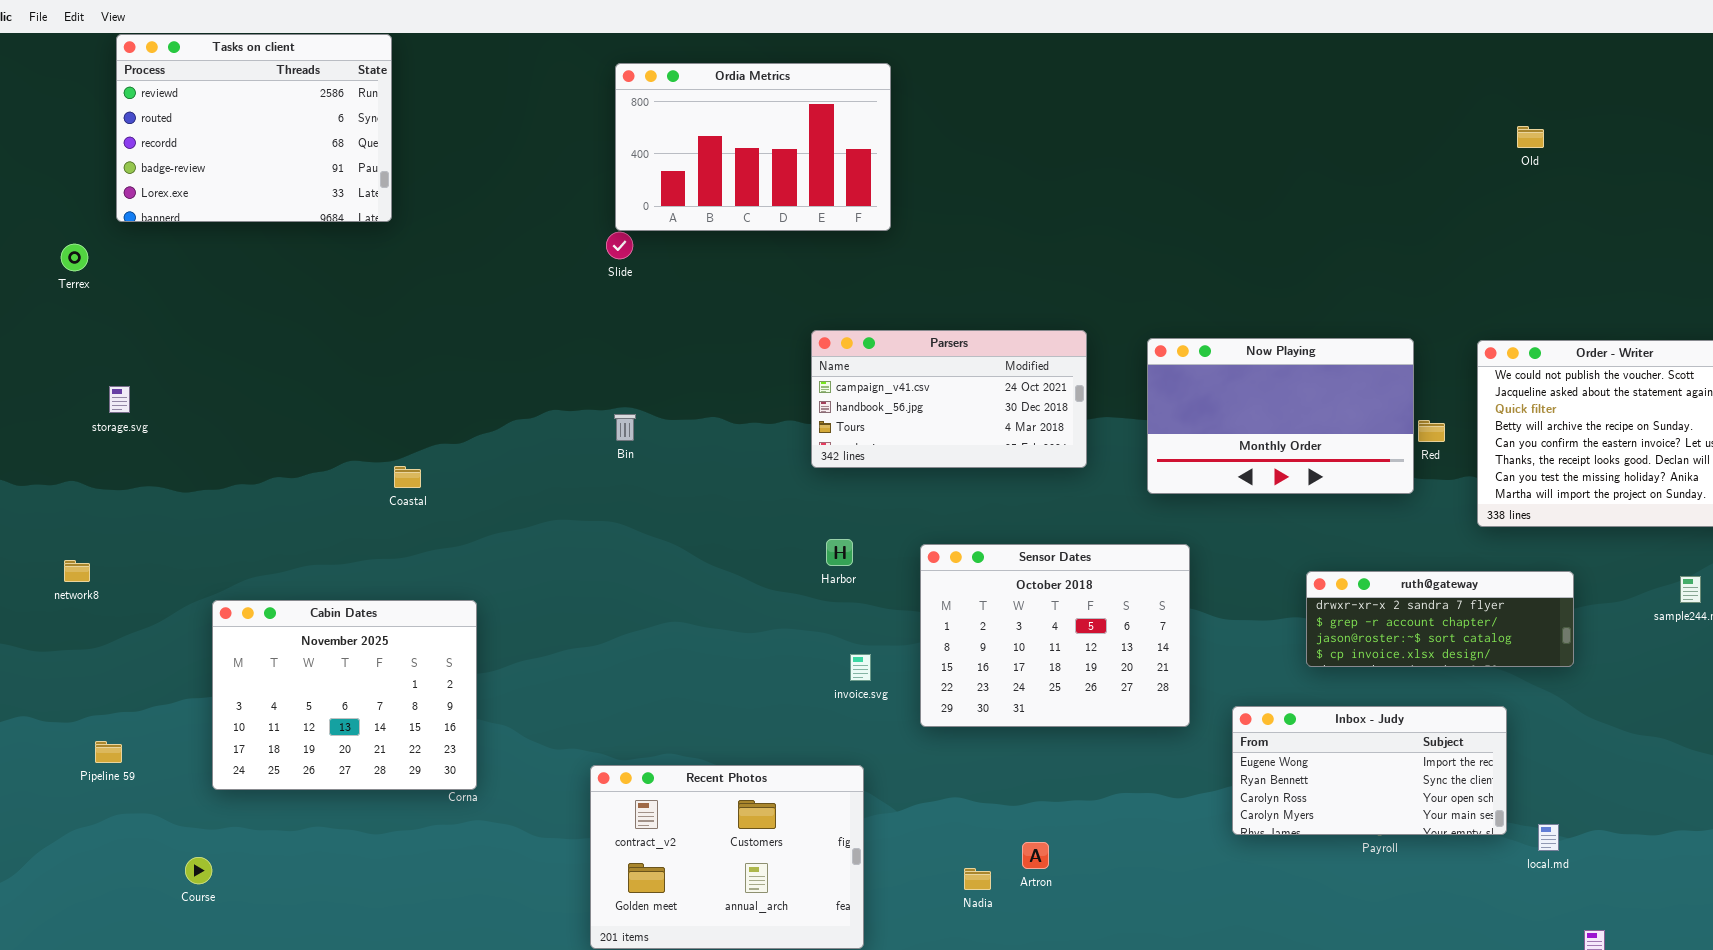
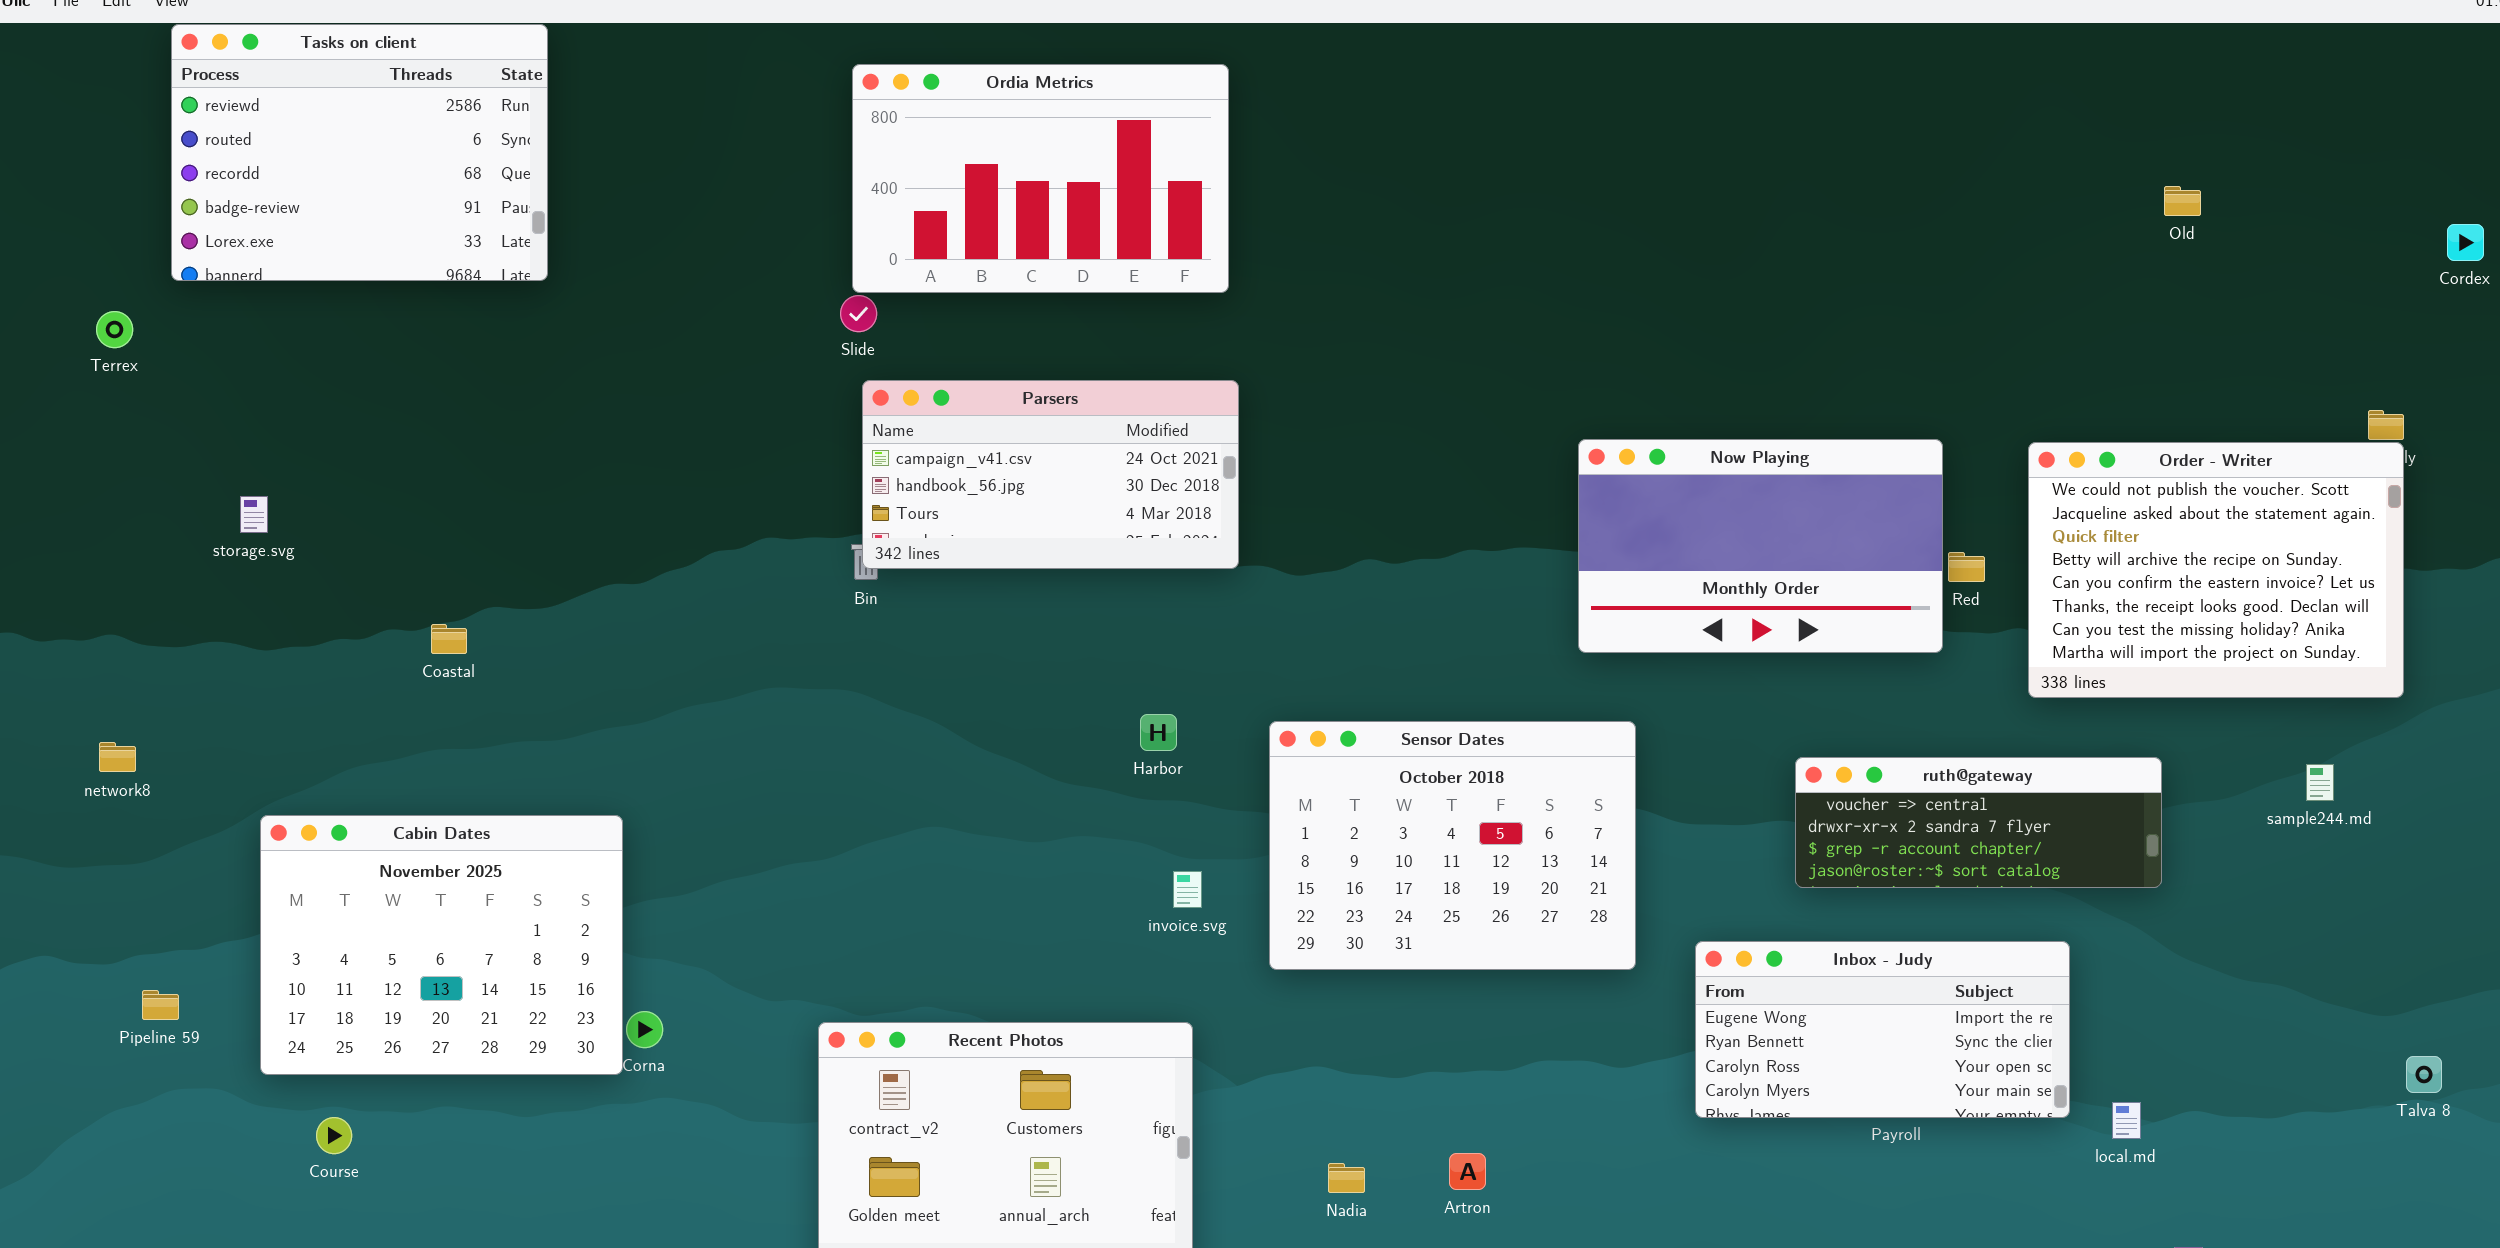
Old: [1517,126,1544,148] -> [2164,186,2201,216], moved
Parsers: [811,330,1087,468] -> [862,380,1239,569], moved
storage.svg: [109,386,130,413] -> [240,496,268,533], moved
Coastal: [394,466,421,488] -> [431,624,467,654], moved
ruth@gateway: [1306,571,1574,667] -> [1795,757,2162,888], scrolled up 1 row
Cabin Dates: [212,600,477,790] -> [260,815,623,1075], moved
Artron: [1022,842,1049,869] -> [1449,1153,1486,1190], moved
Course: [185,857,212,884] -> [316,1117,352,1154], moved

